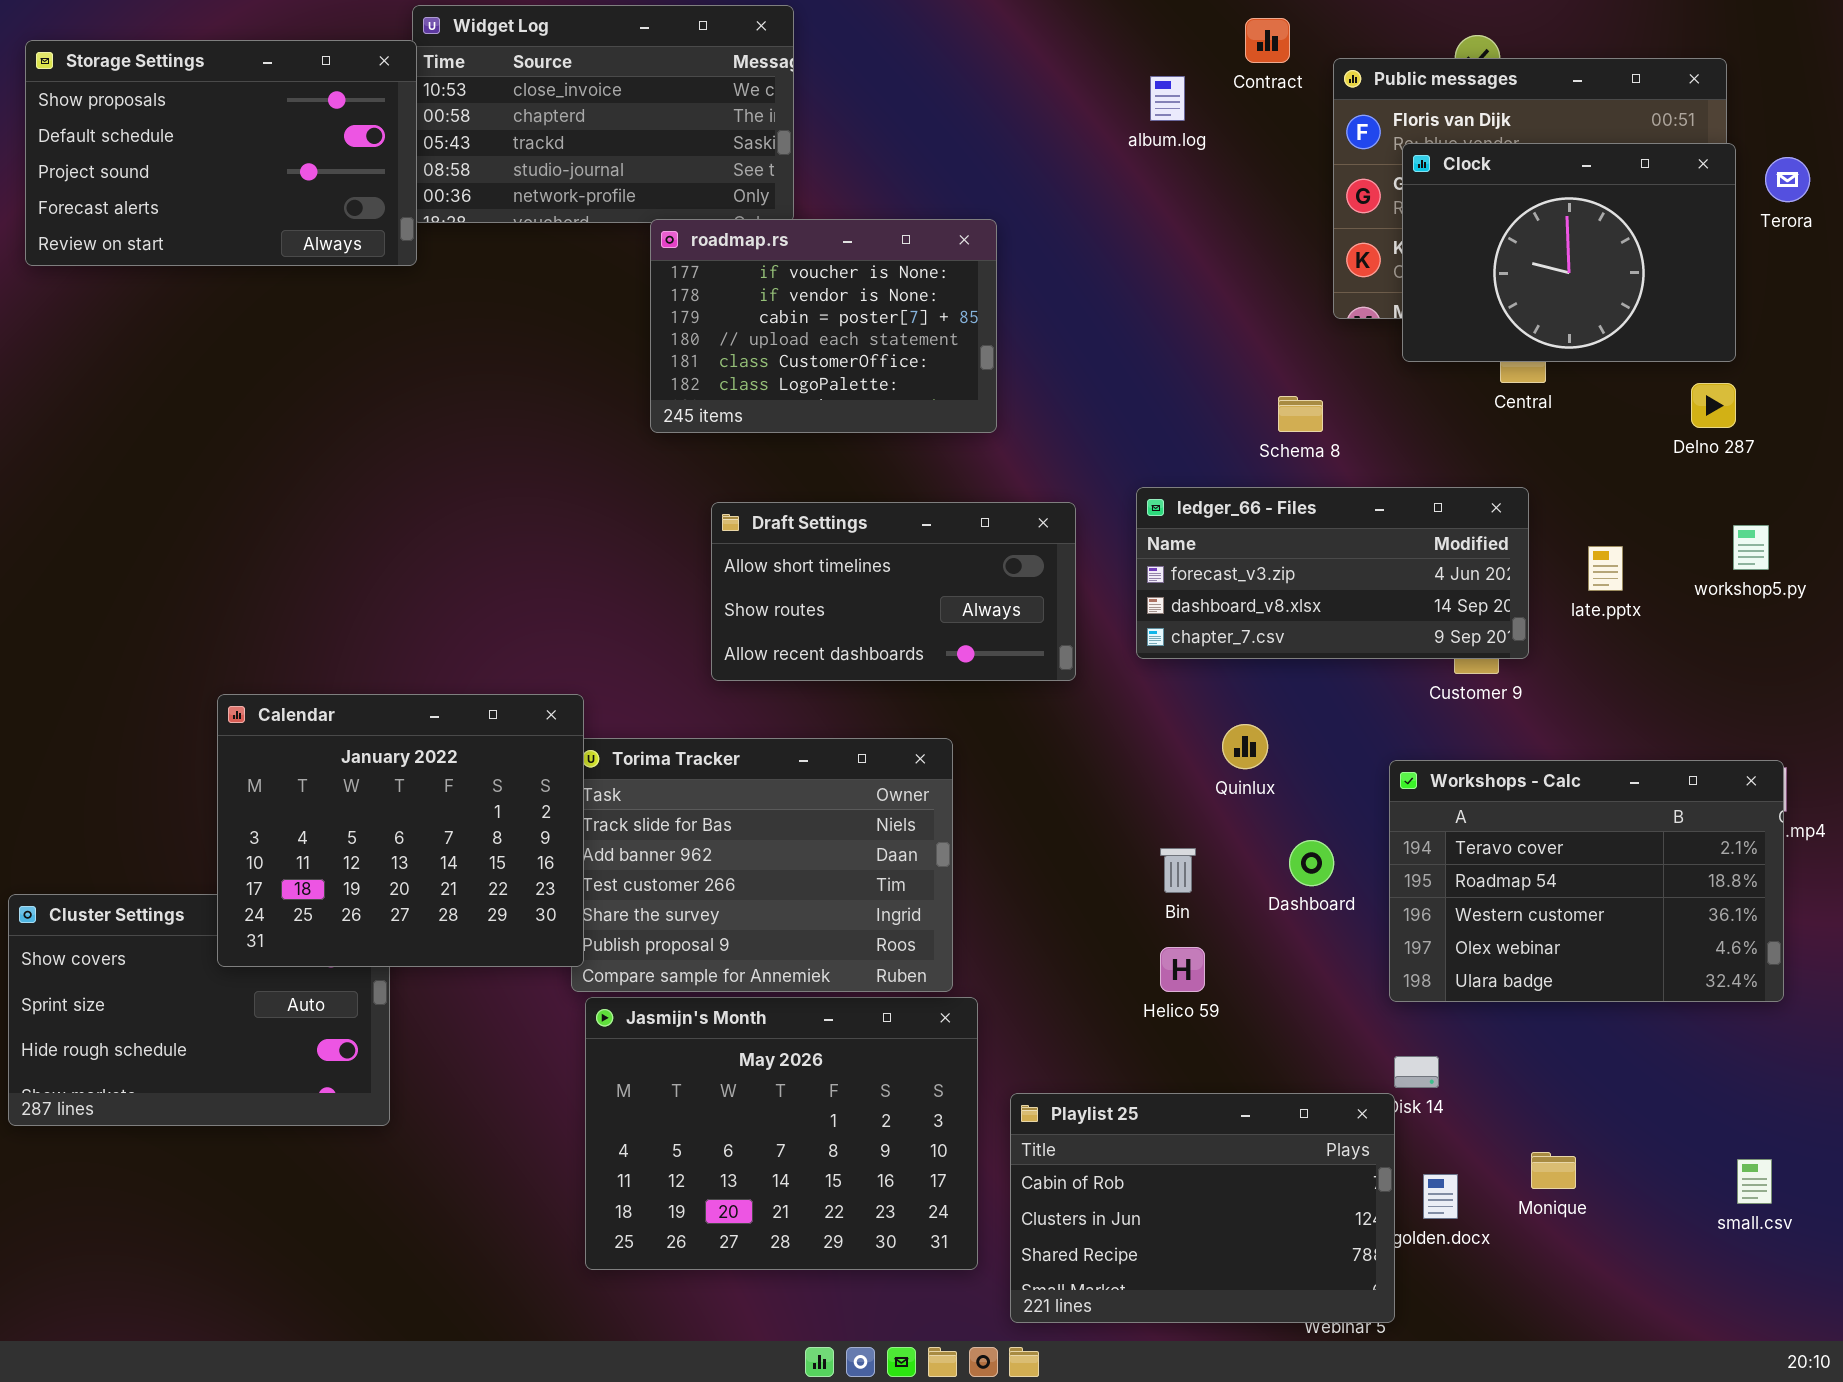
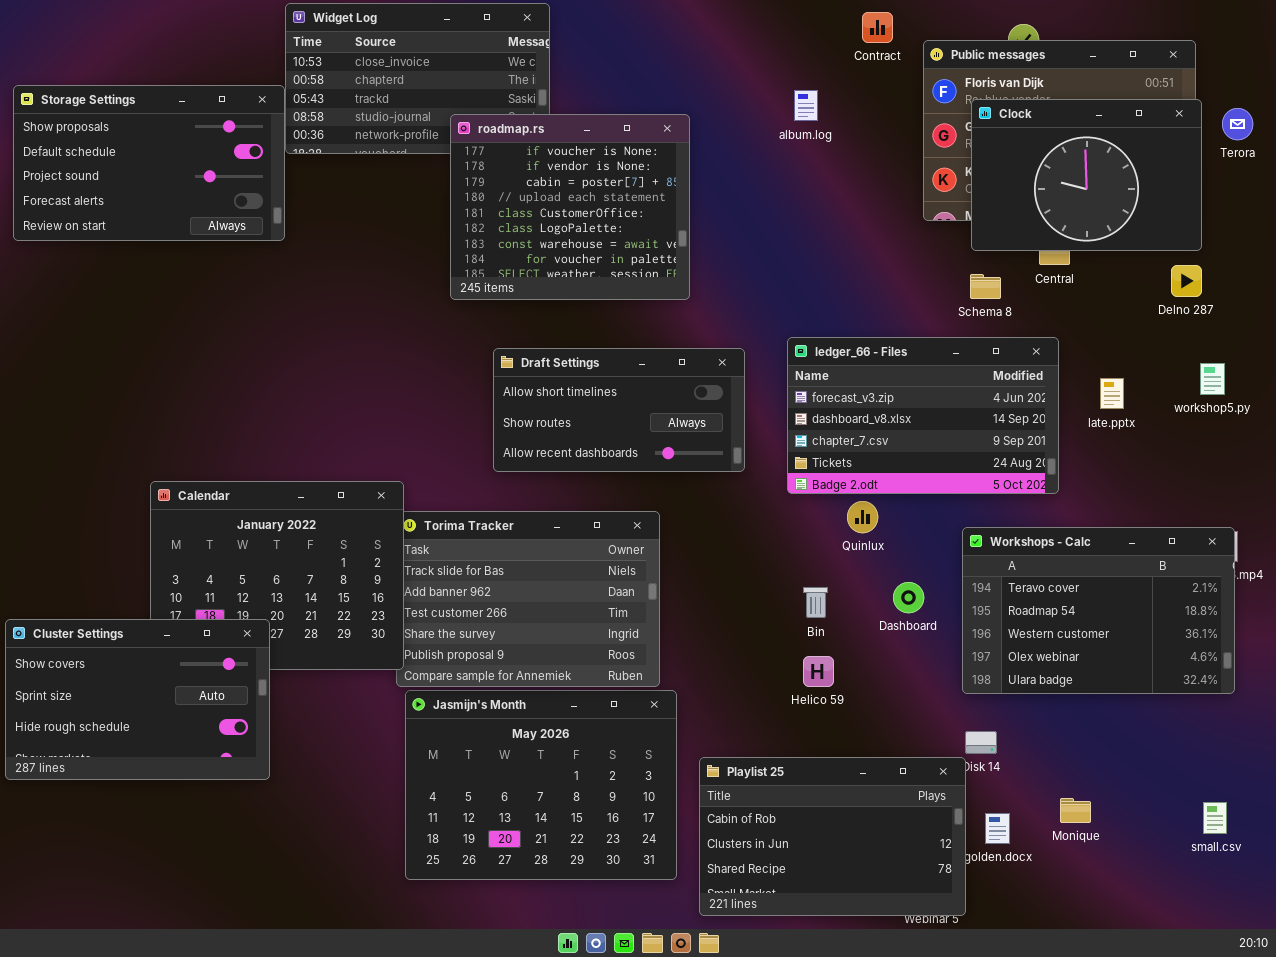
Storage Settings: [25,40,417,266] -> [13,85,285,241], moved
album.log: [1150,76,1185,121] -> [794,90,818,121], moved
roadmap.rs: [650,219,997,433] -> [450,114,690,300], resized
Schema 8: [1278,396,1323,432] -> [970,274,1001,299], moved
ledger_66 - Files: [1136,487,1529,659] -> [787,337,1059,494], resized
Cluster Settings: [8,894,390,1126] -> [5,619,270,780], raised

